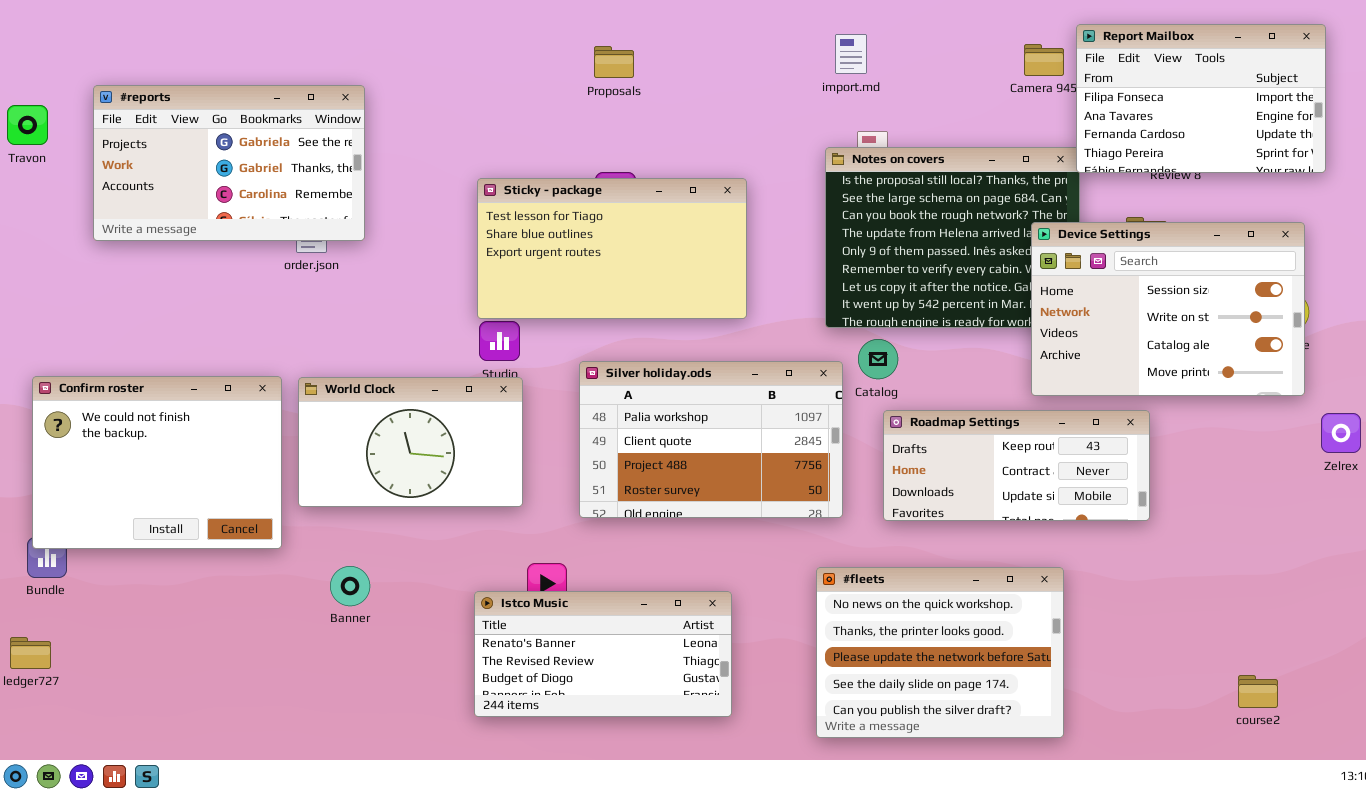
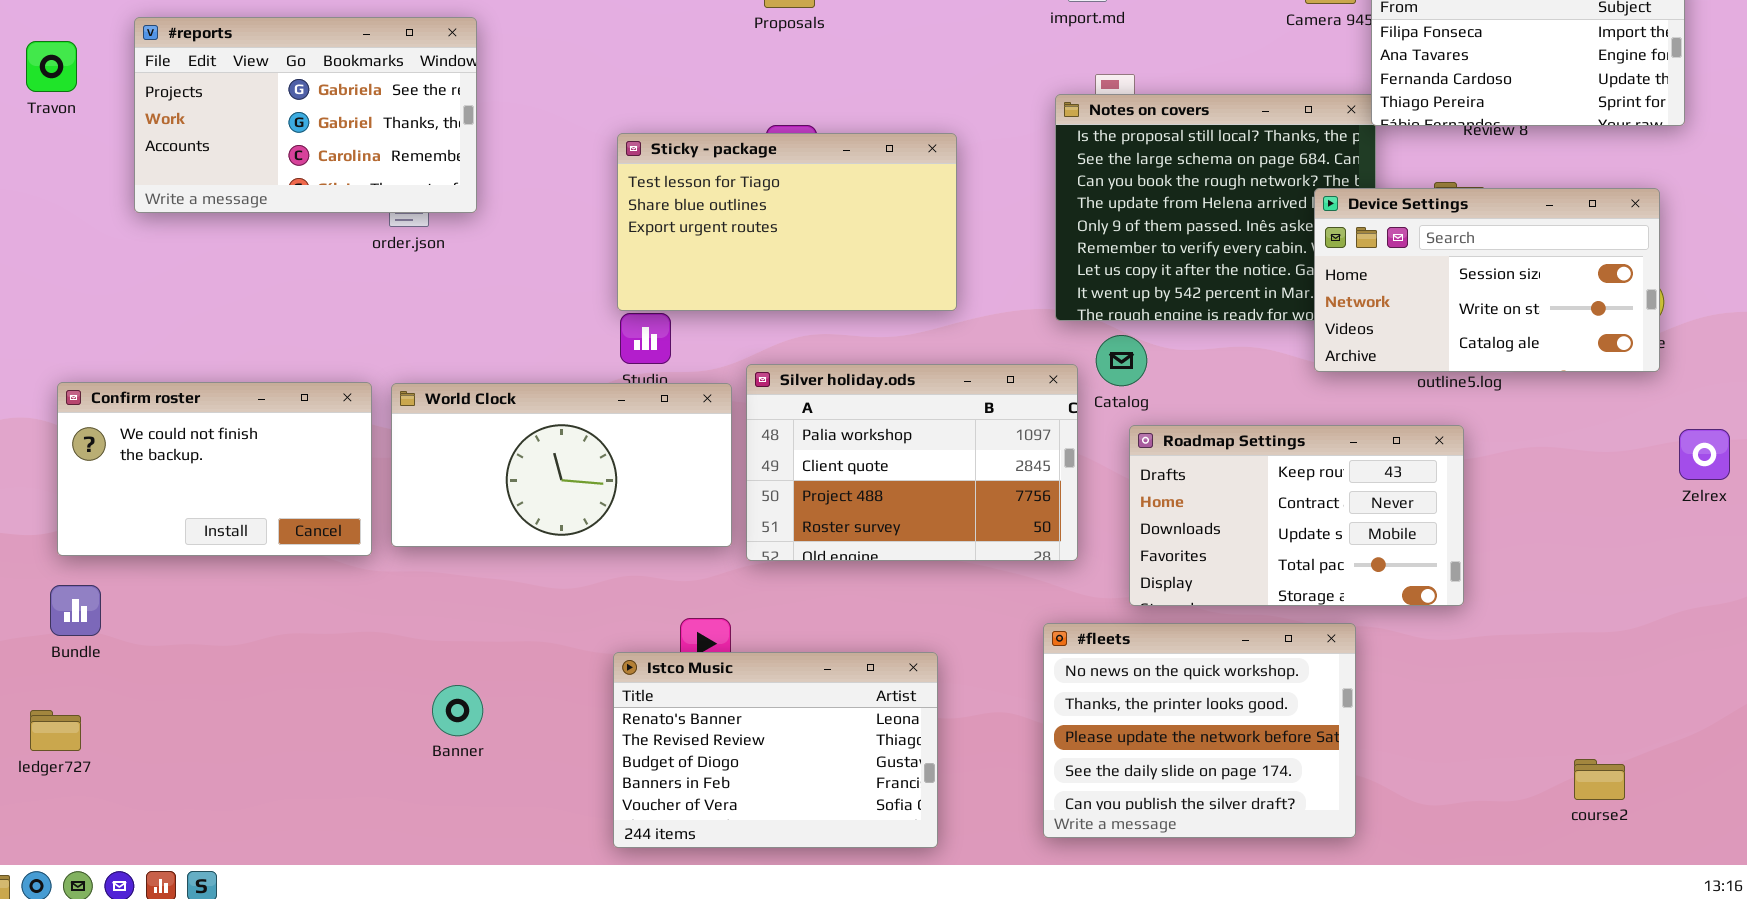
Device Settings: [1031,222,1305,396] -> [1314,188,1660,372], resized
Confirm roster: [32,376,282,549] -> [57,382,372,556], resized
World Clock: [298,377,523,507] -> [391,383,732,547], resized
Roadmap Settings: [883,410,1150,521] -> [1129,425,1464,606], resized
Banner: [330,566,370,606] -> [432,685,483,736], moved
Istco Music: [474,591,732,717] -> [613,652,938,848], resized

